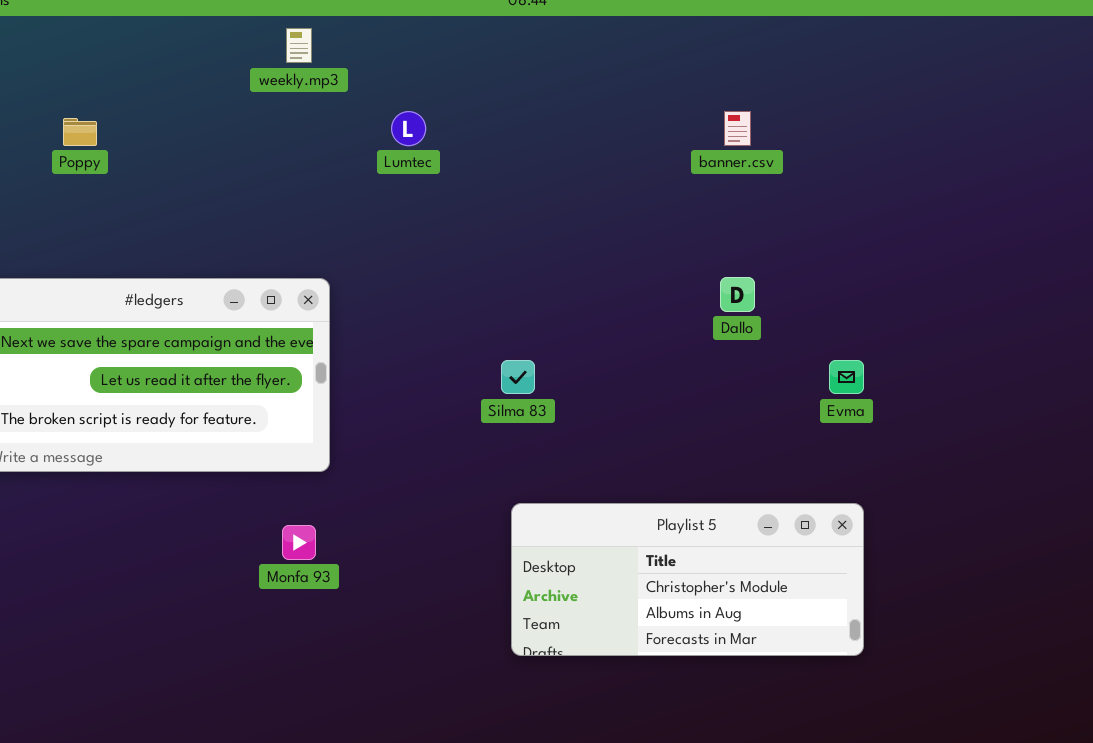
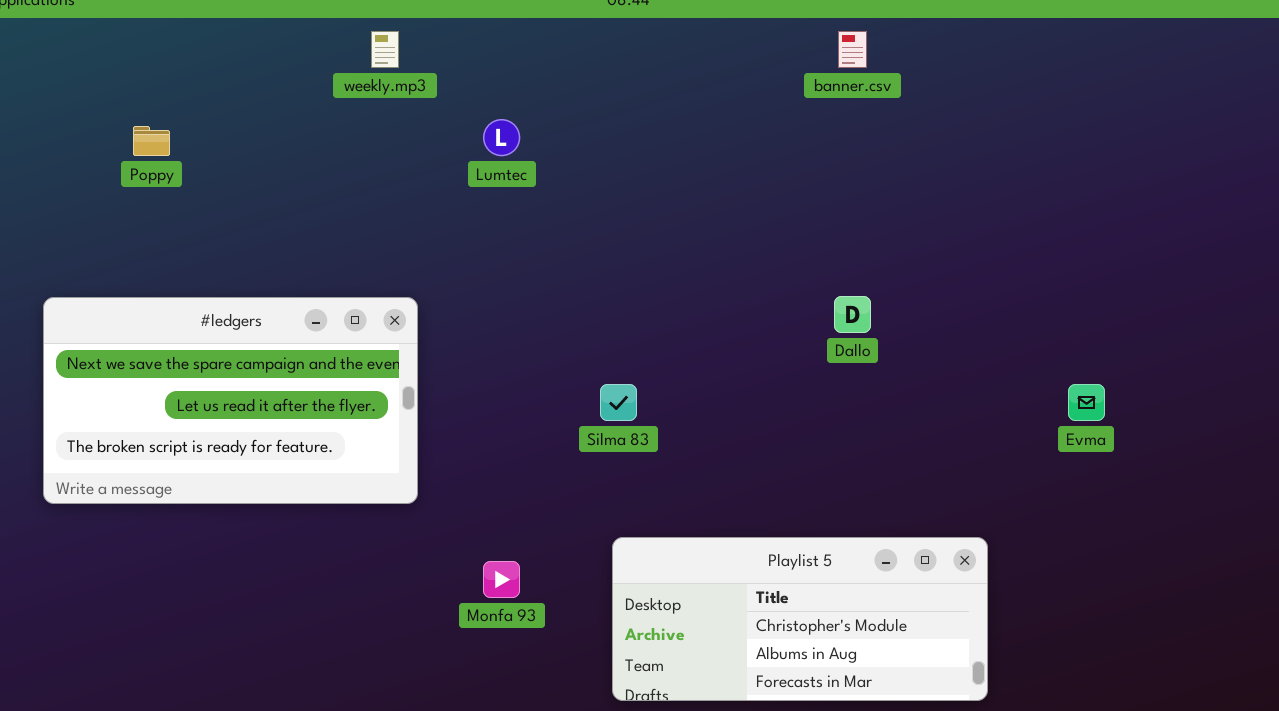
banner.csv: [724,111,751,146] -> [838,31,867,68], moved
Evma: [829,360,864,394] -> [1068,384,1105,421], moved
Monfa 93: [282,525,316,560] -> [483,561,520,598], moved

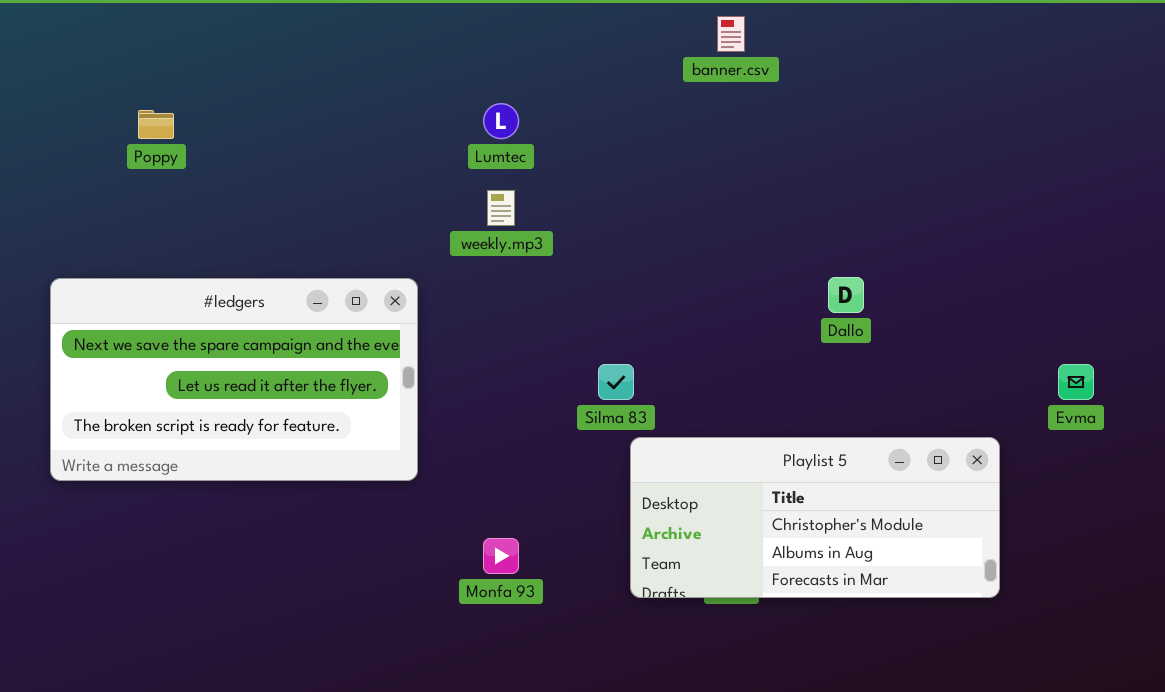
weekly.mp3: [371,31,399,68] -> [487,190,515,226], moved
banner.csv: [838,31,867,68] -> [717,16,745,52], moved
Playlist 5: [612,537,988,701] -> [630,437,1000,598], moved

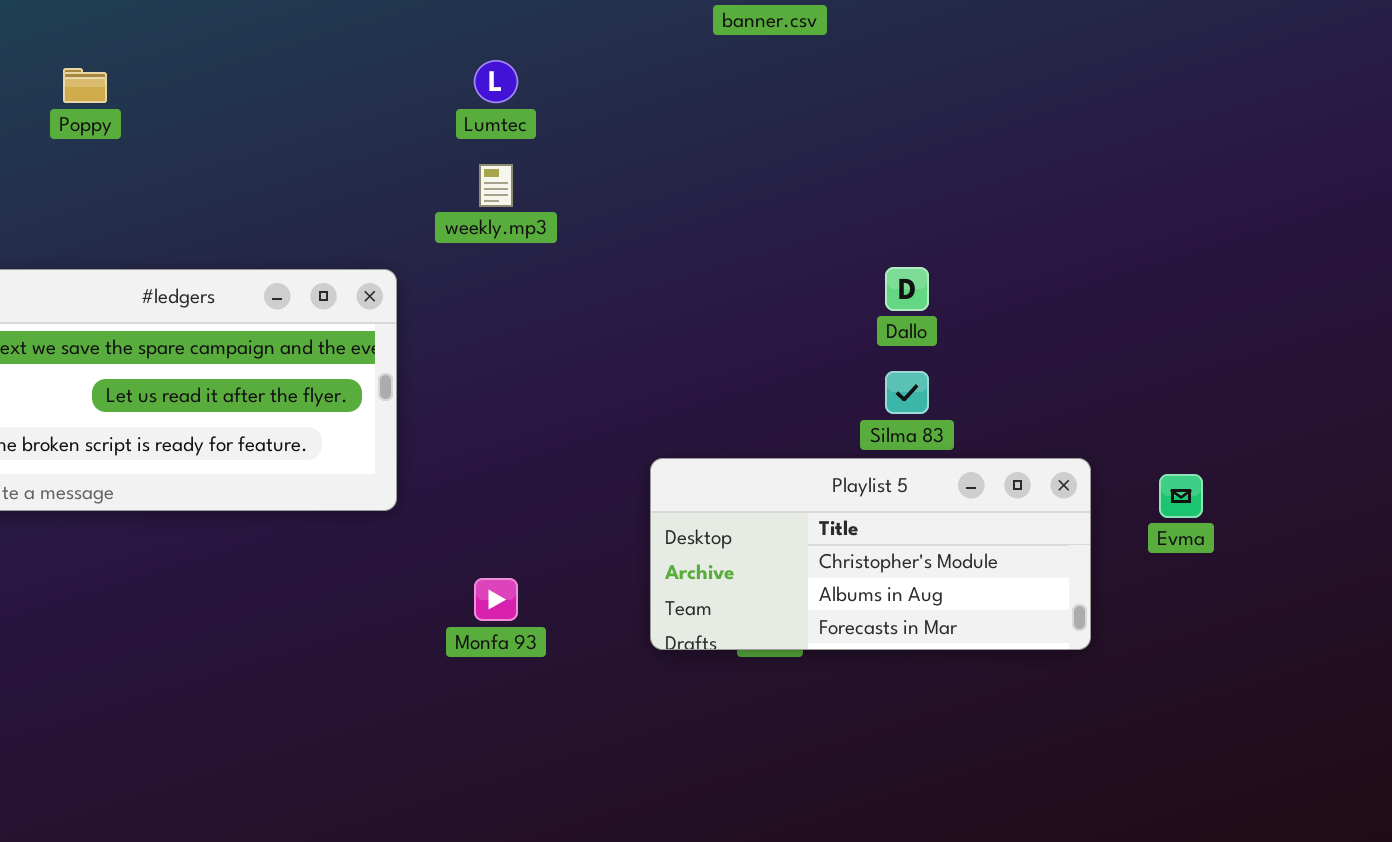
Silma 83: [598,364,634,400] -> [885,371,929,414], moved
Evma: [1058,364,1094,400] -> [1159,474,1203,518], moved

